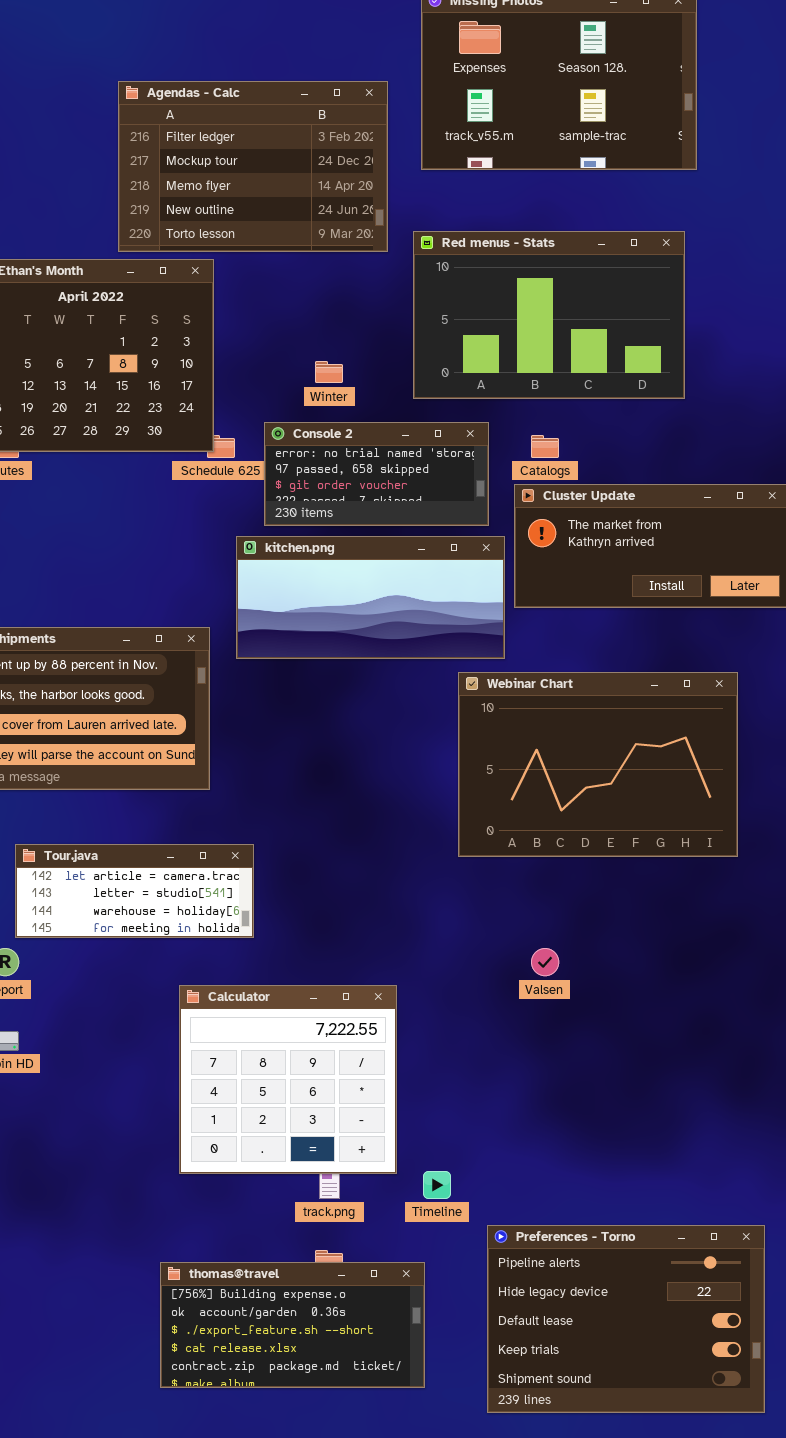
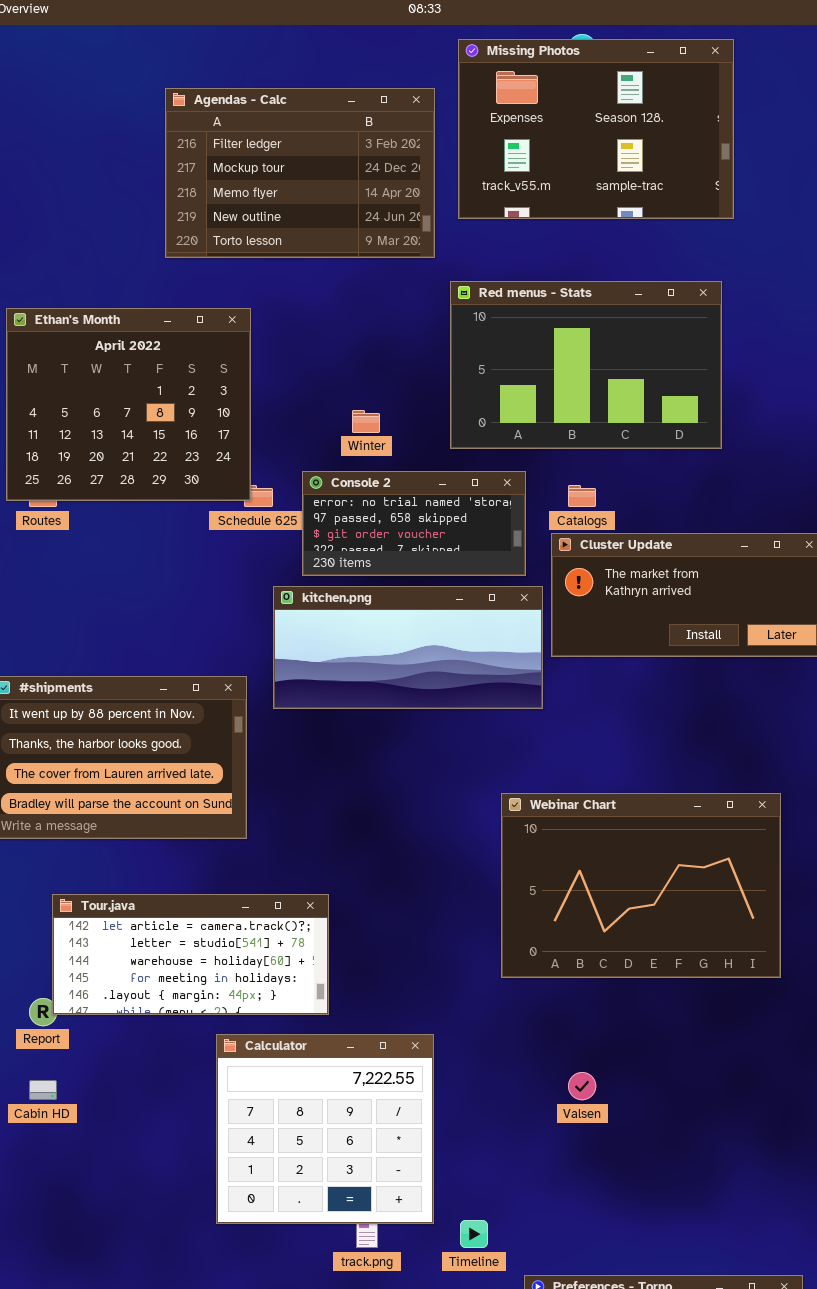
Agendas - Calc: [118,81,388,252] -> [165,88,435,258], moved
Webinar Chart: [458,672,738,857] -> [501,793,781,978], moved
Tour.java: [15,844,254,938] -> [52,894,329,1015], resized
Valsen: [531,948,559,976] -> [568,1072,596,1100], moved

